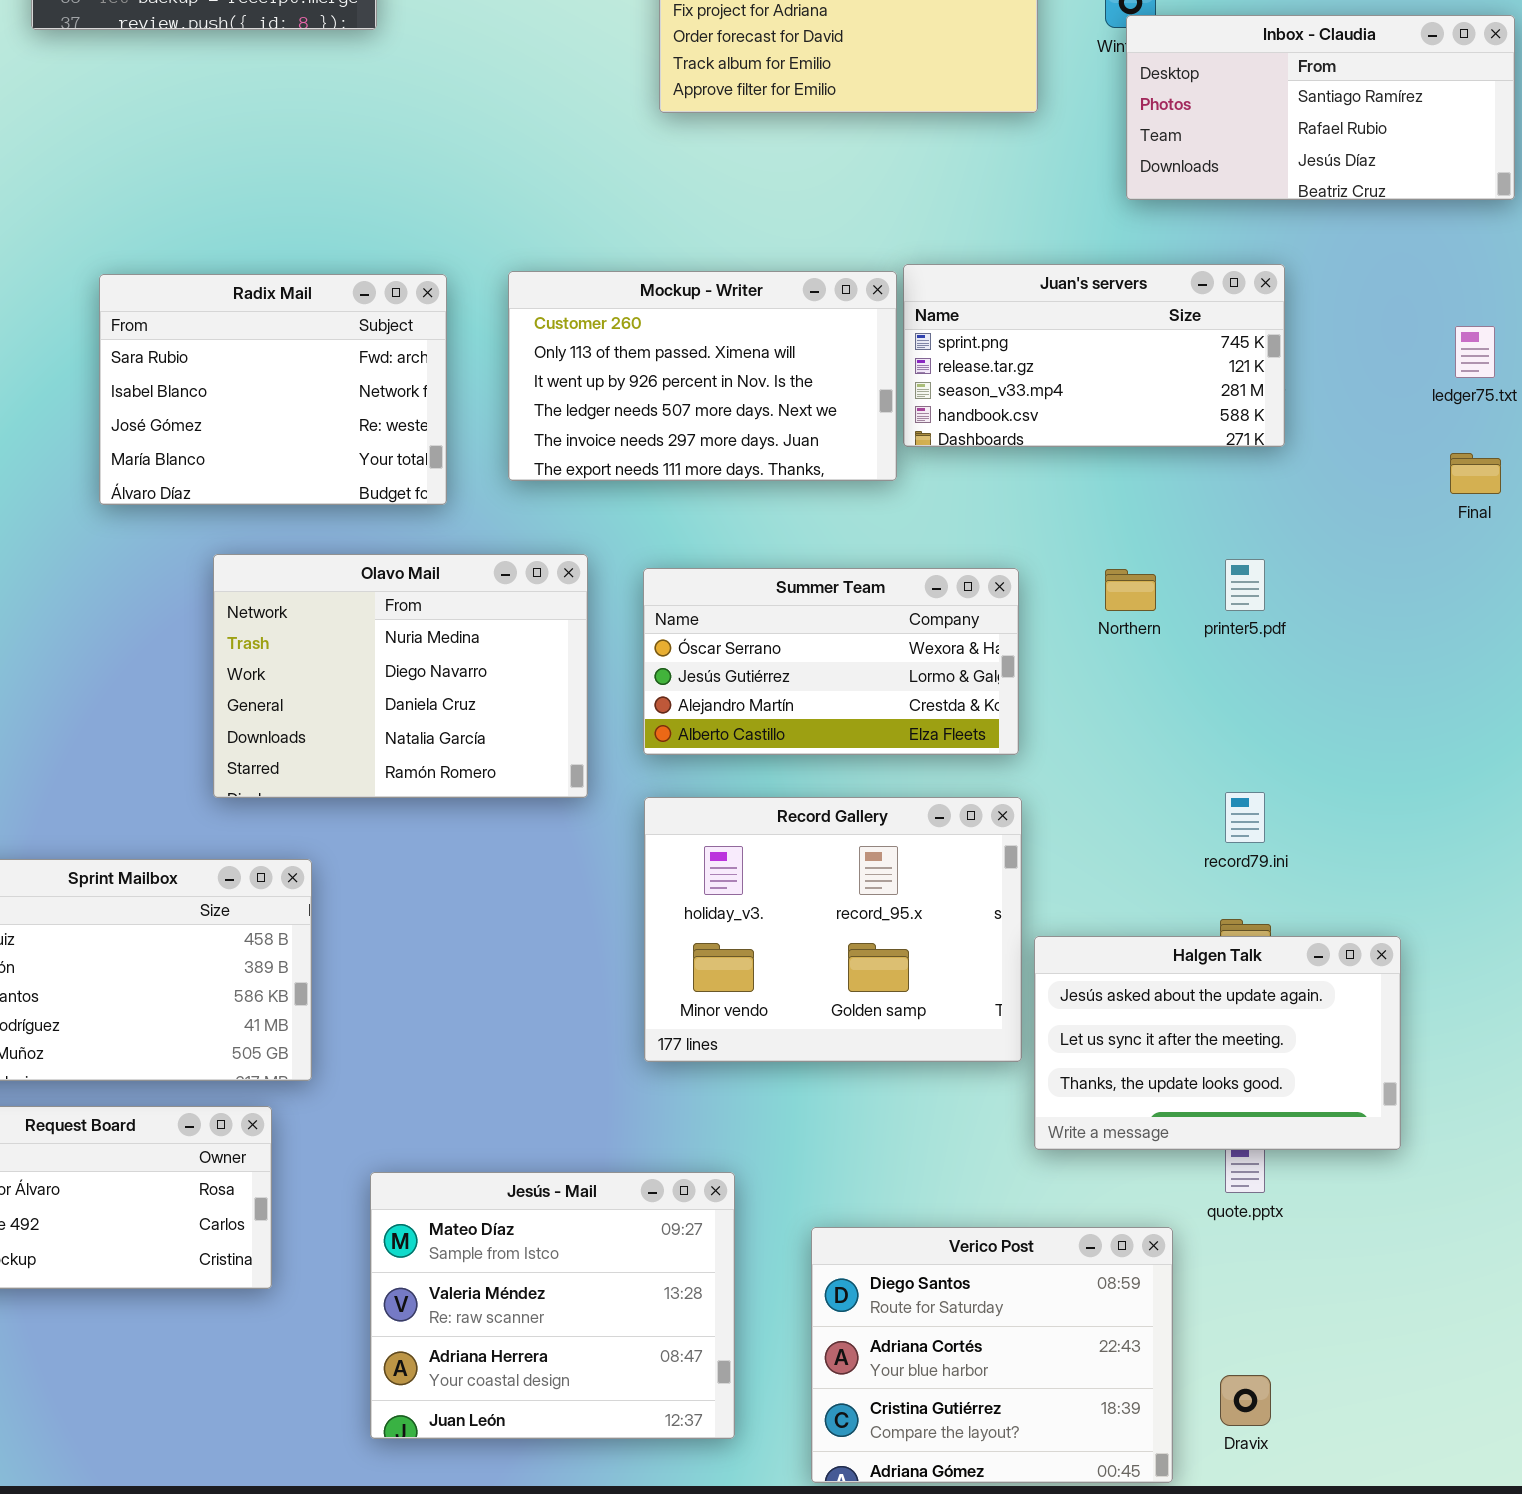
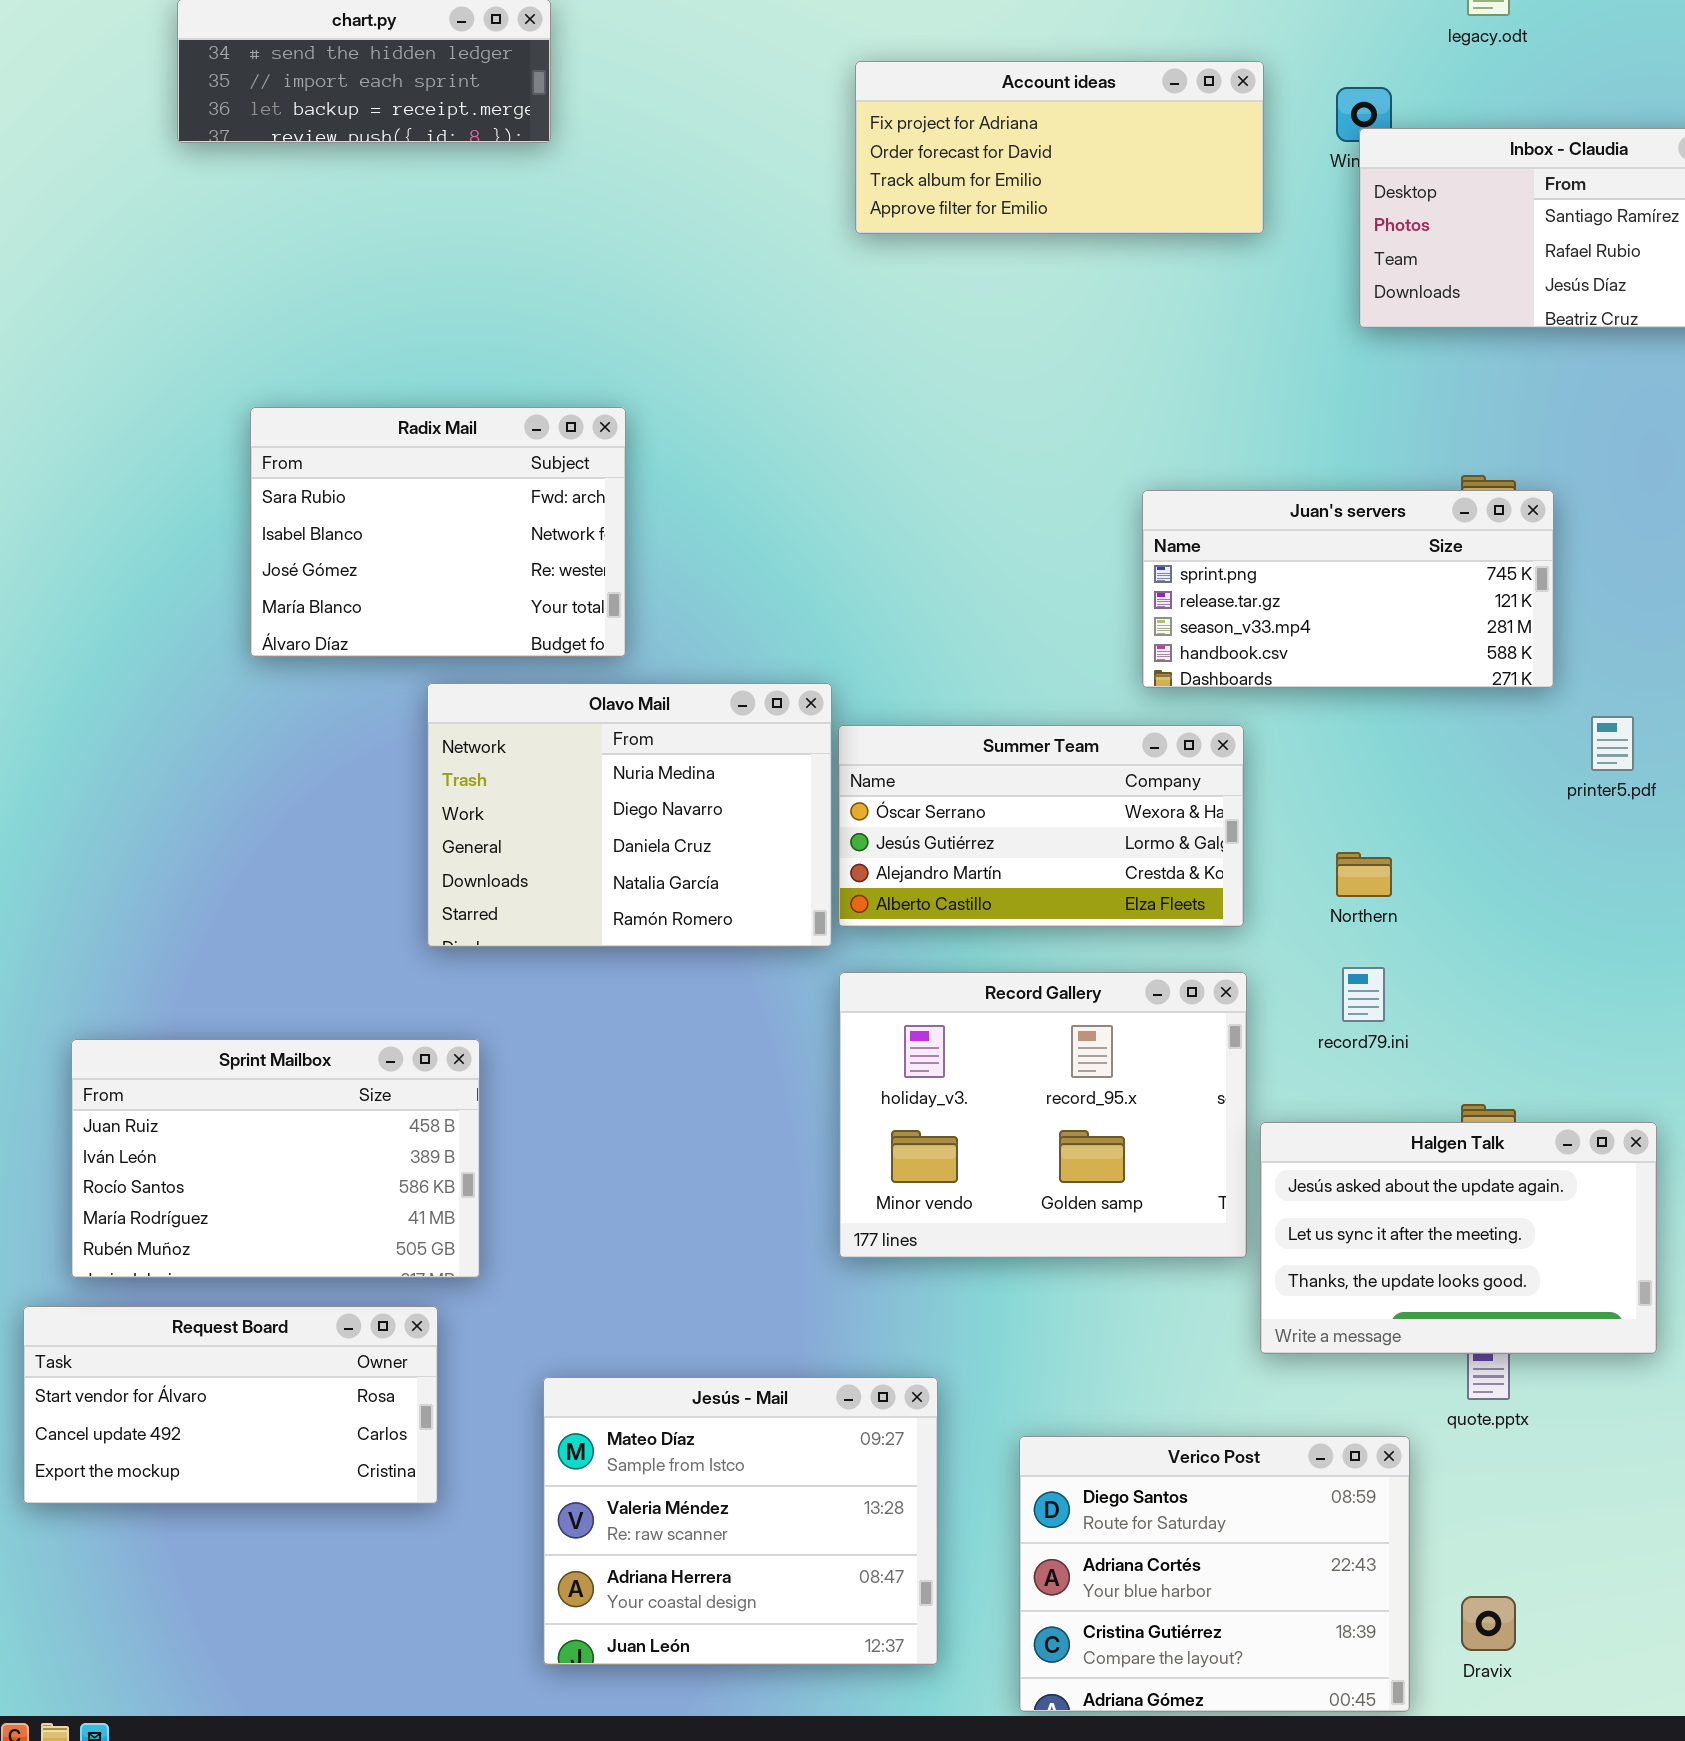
Juan's servers: [903,264,1285,447] -> [1142,490,1554,688], moved
Mockup - Writer: [508,271,897,481] -> none, closed
Olavo Mail: [213,554,588,798] -> [427,683,832,947], moved
printer5.pdf: [1225,559,1265,611] -> [1591,716,1634,771], moved
Northern: [1105,569,1156,611] -> [1336,852,1392,897], moved
record79.ini: [1225,792,1265,843] -> [1342,967,1385,1022], moved

